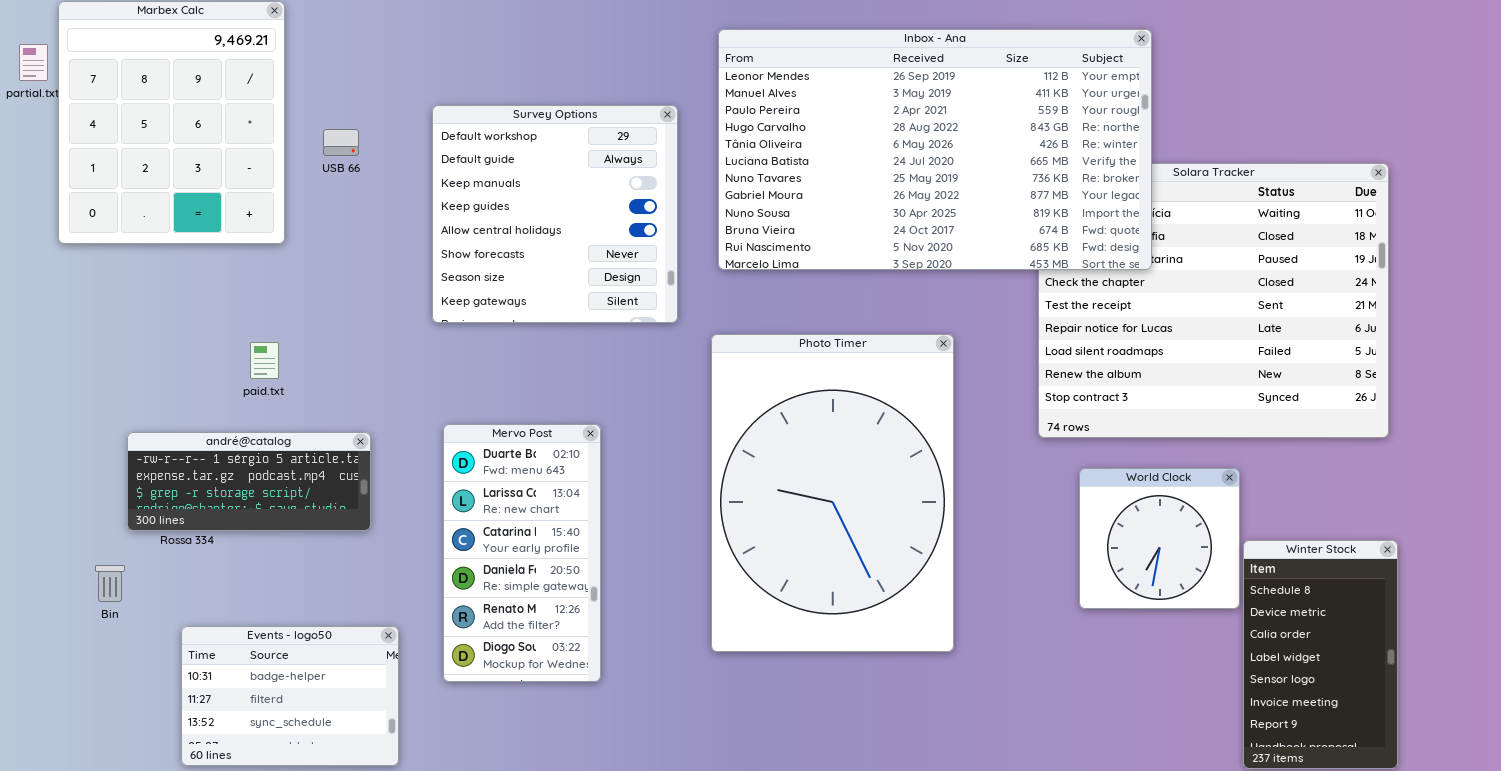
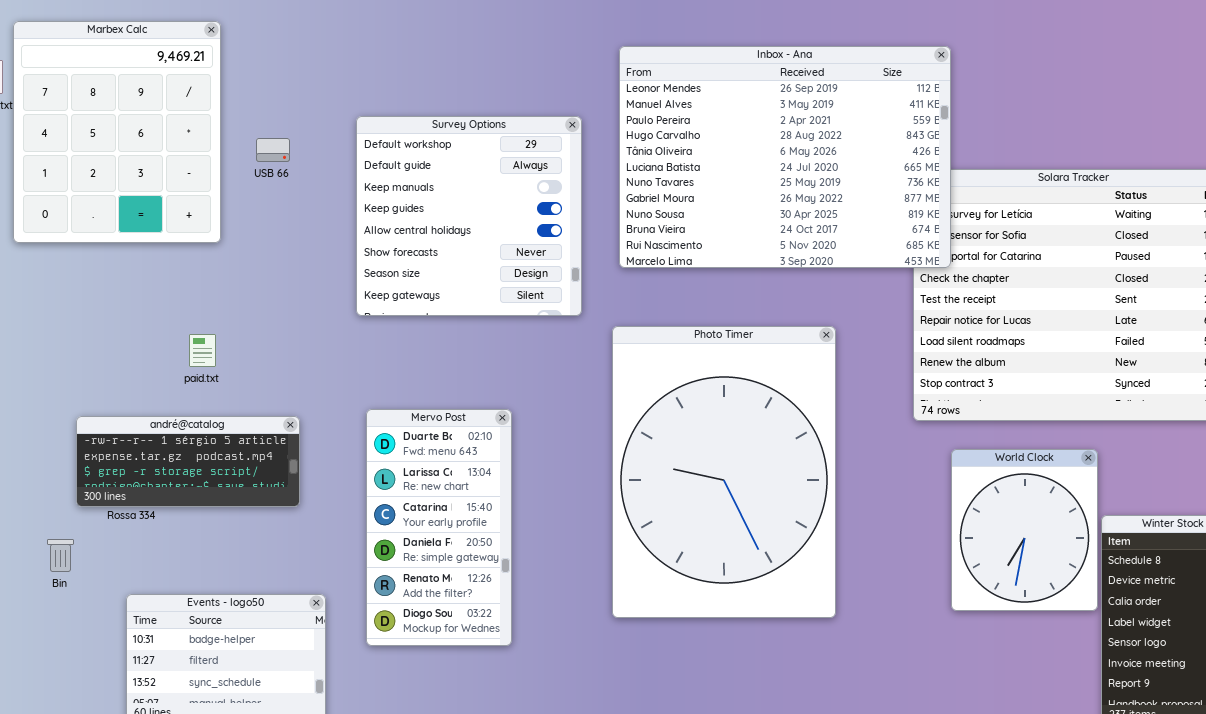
Inbox - Ana: [718,29,1152,270] -> [619,46,951,268], resized
World Clock: [1079,468,1240,609] -> [951,449,1098,611], resized

